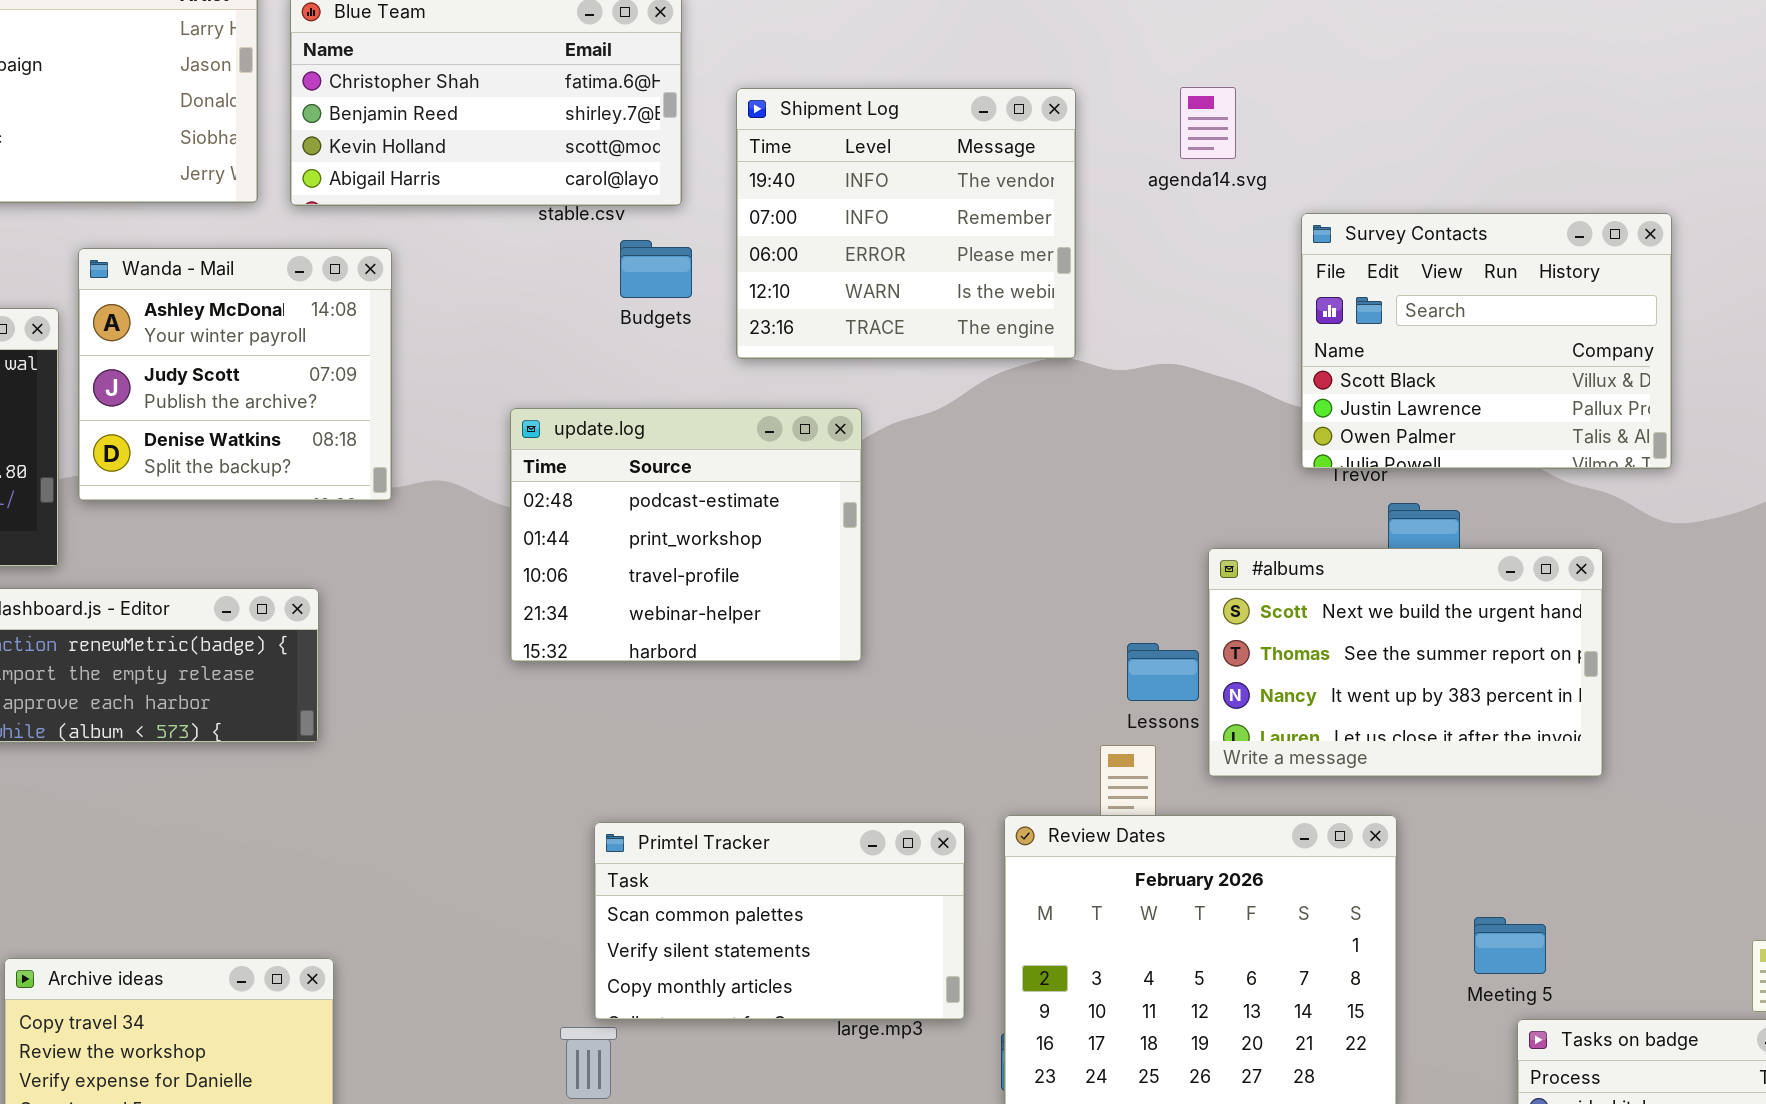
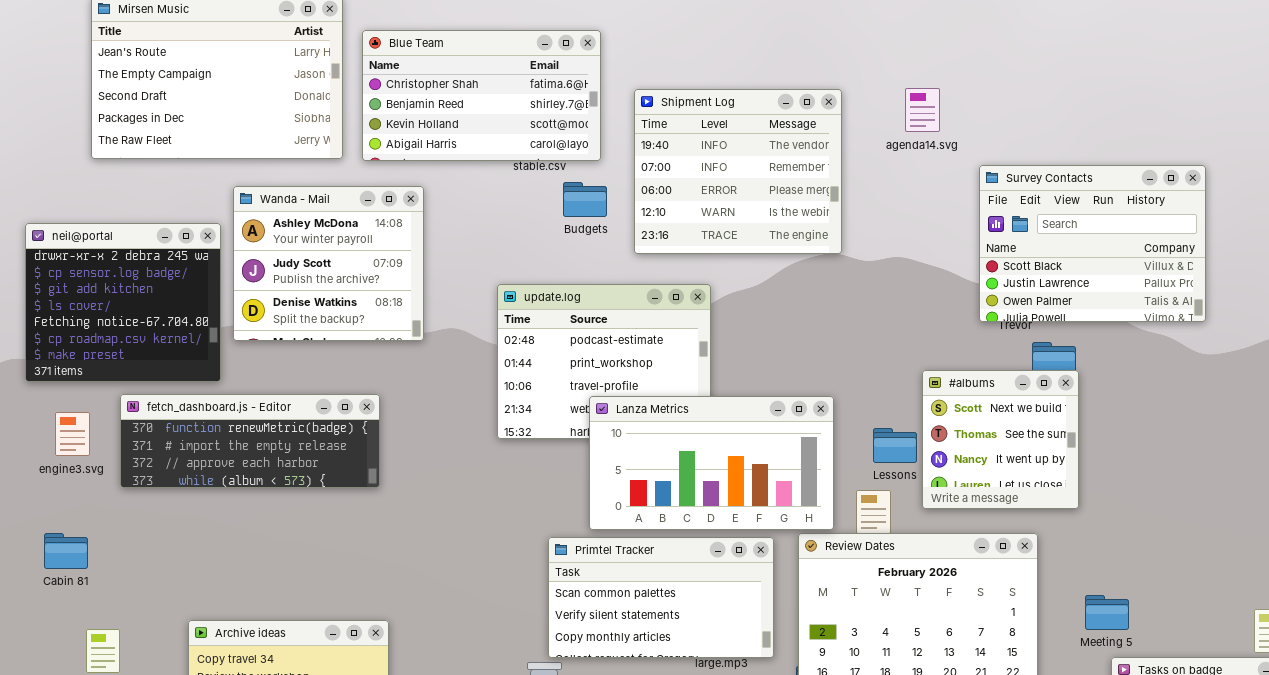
#albums: [1208,548,1603,777] -> [922,370,1079,509], resized
Lanza Metrics: none -> [589,396,834,530], opened

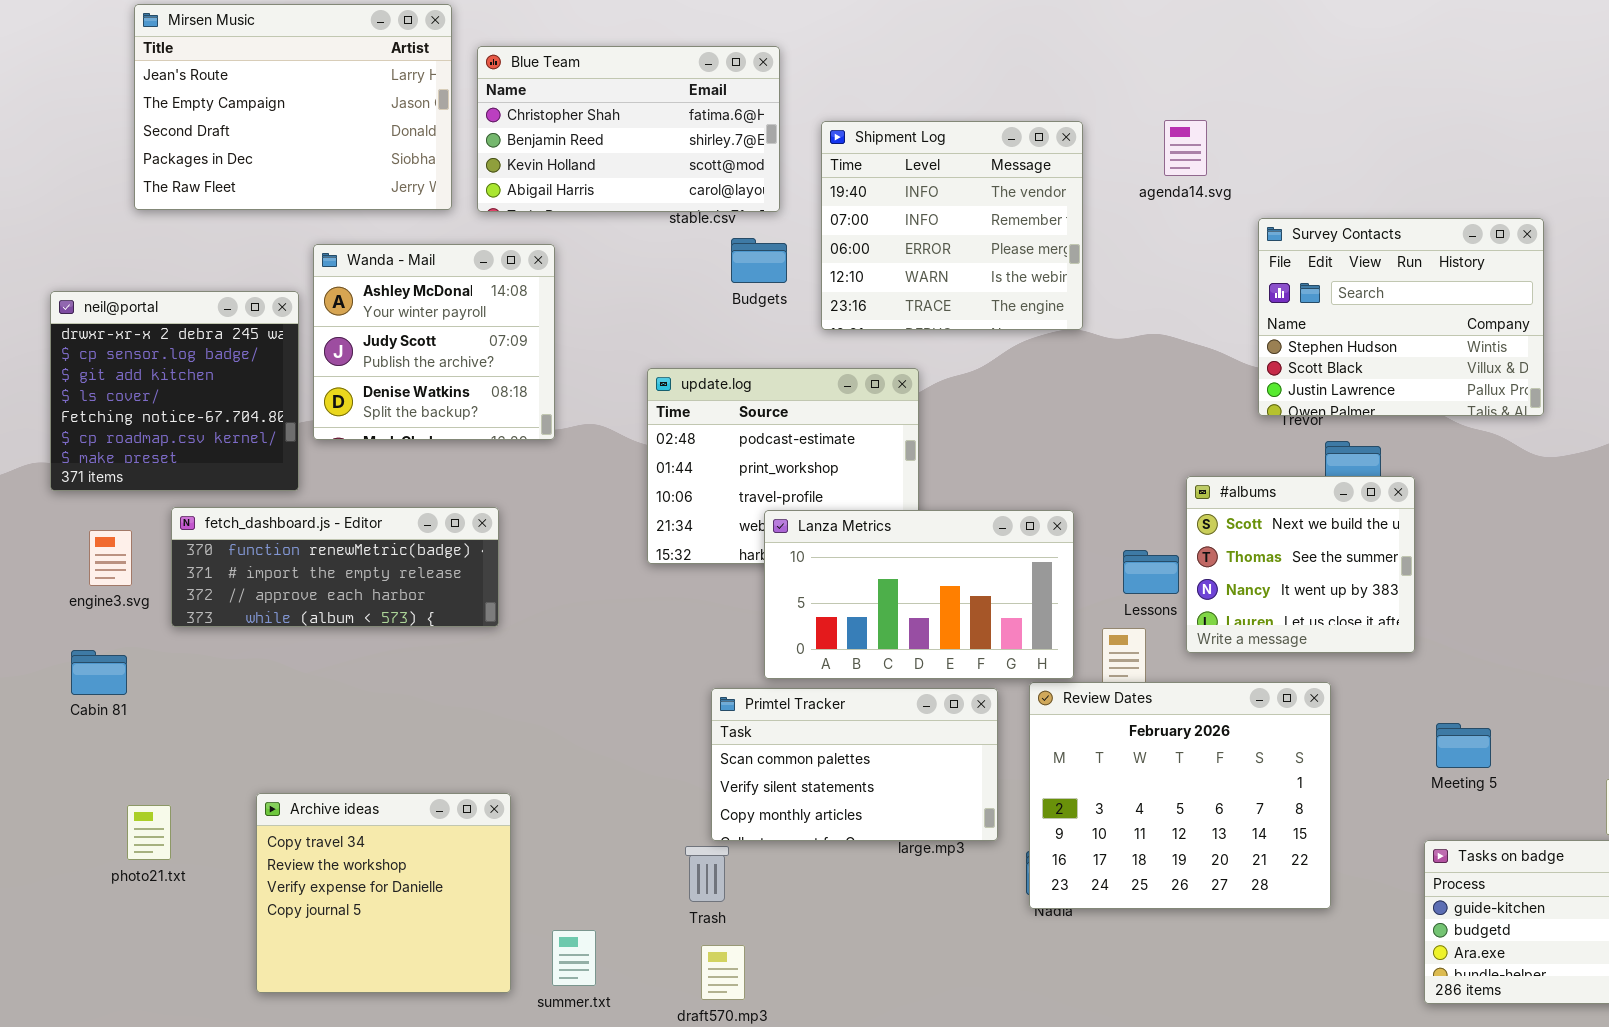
Survey Contacts: [979,165,1206,322] -> [1258,218,1544,416], scrolled up 1 row
#albums: [922,370,1079,509] -> [1186,476,1415,653], resized
Cabin 81: [44,533,88,569] -> [71,650,127,695], moved
Meeting 5: [1085,595,1129,630] -> [1436,723,1491,768], moved

